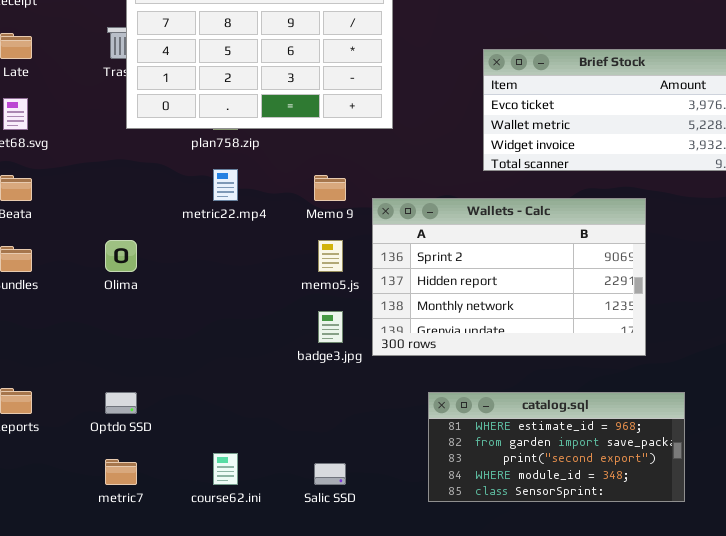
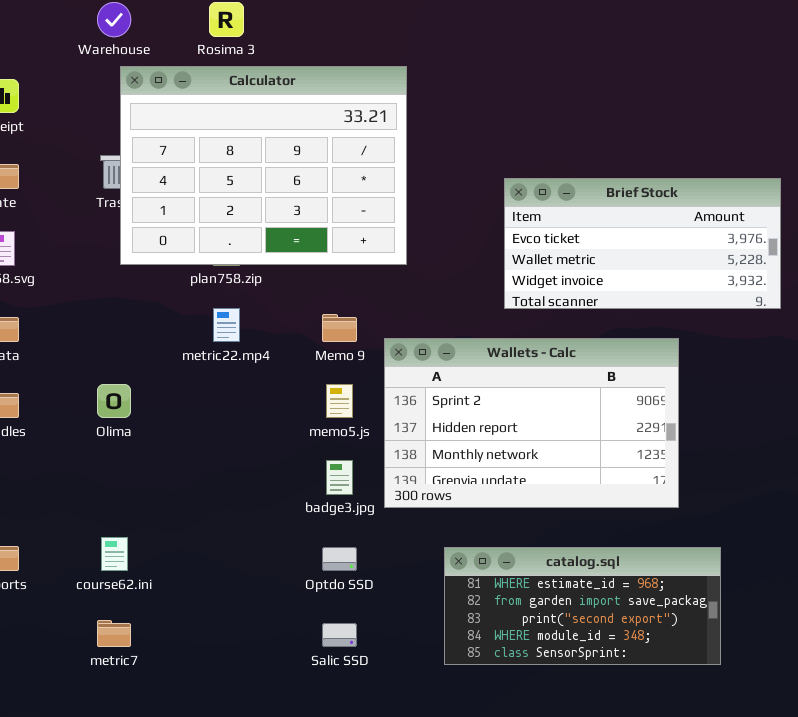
Optdo SSD: [105,392,137,414] -> [322,547,357,571], moved
course62.ini: [213,453,238,485] -> [101,537,128,571], moved

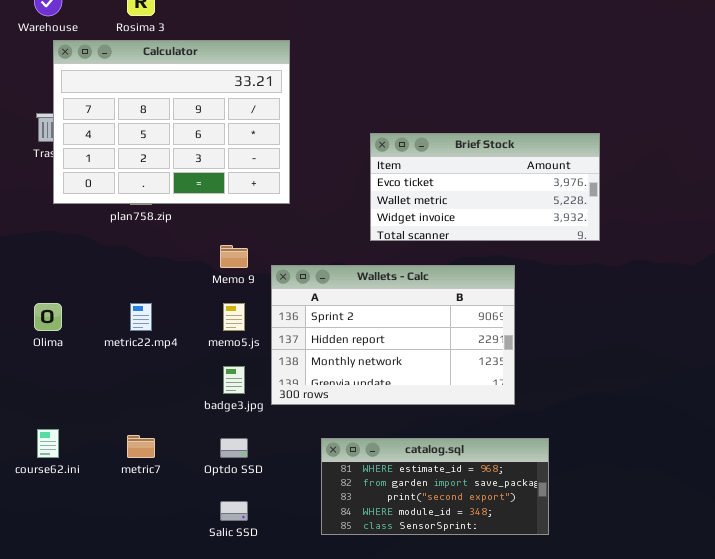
metric22.mp4: [213,308,240,342] -> [130,303,152,331], moved
metric7: [97,620,131,647] -> [127,435,155,458], moved

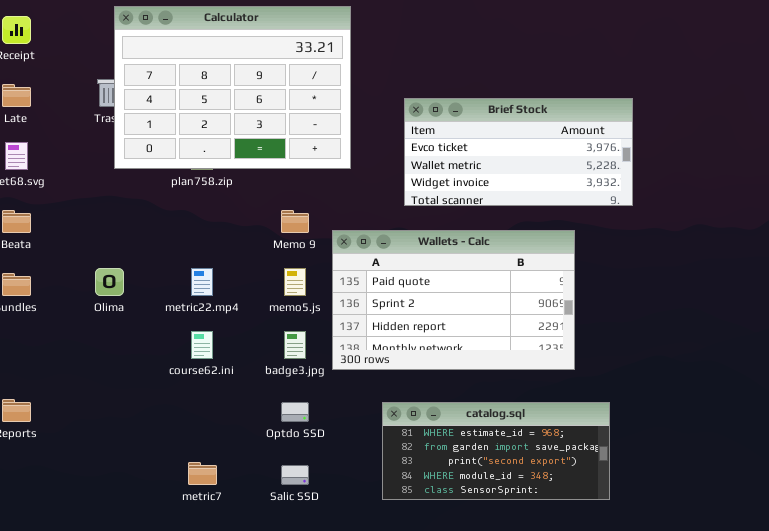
Brief Stock: [370,133,600,241] -> [404,98,633,206], moved
Wallets - Calc: [271,265,515,405] -> [332,230,575,370], scrolled up 1 row
course62.ini: [37,429,59,458] -> [191,331,213,359], moved
metric7: [127,435,155,458] -> [188,462,217,485], moved

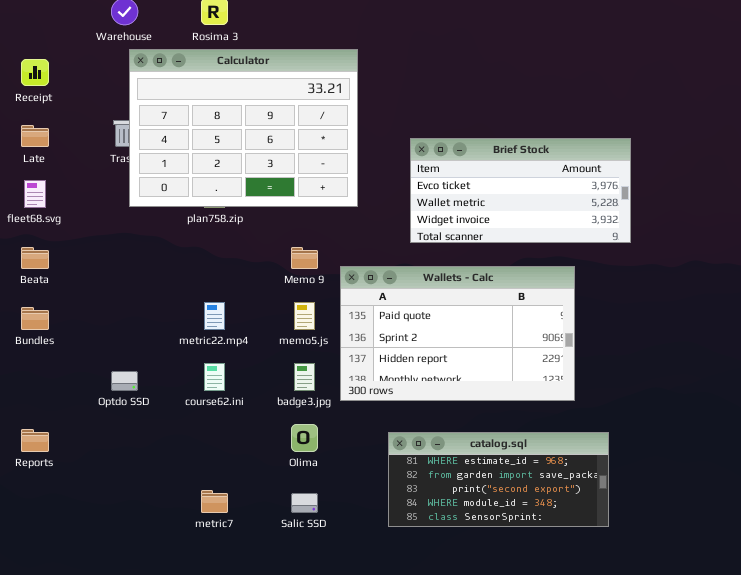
Olima: [95,268,124,296] -> [291,424,318,452], moved
Optdo SSD: [281,402,309,422] -> [111,371,138,391], moved

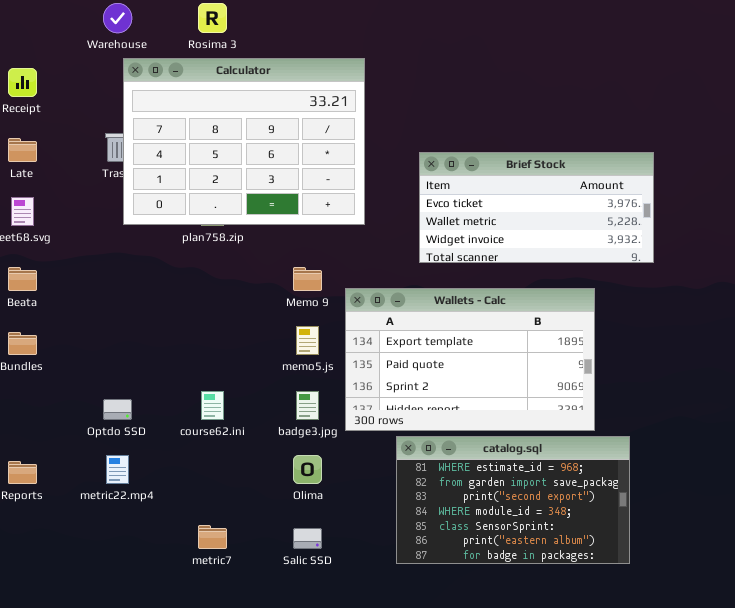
Wallets - Calc: [340,266,575,401] -> [345,288,595,431], scrolled up 1 row
metric22.mp4: [204,302,225,330] -> [106,455,129,484], moved
catalog.sql: [388,432,609,527] -> [396,436,630,564], resized

